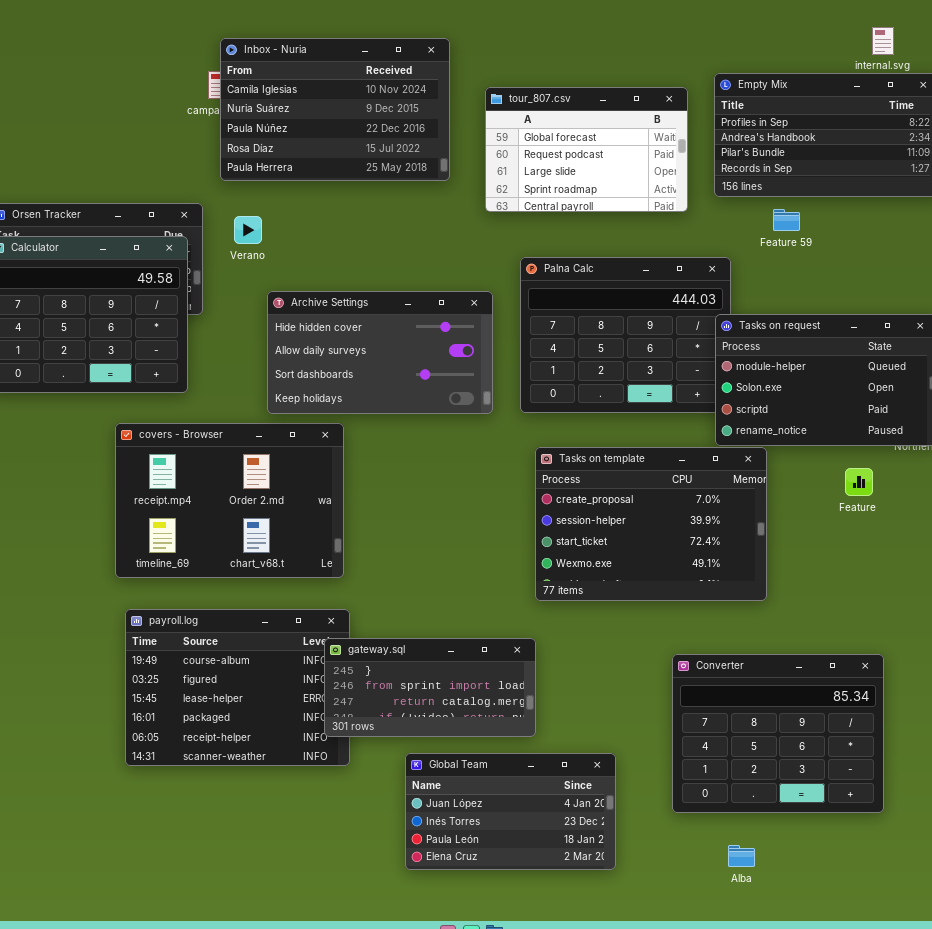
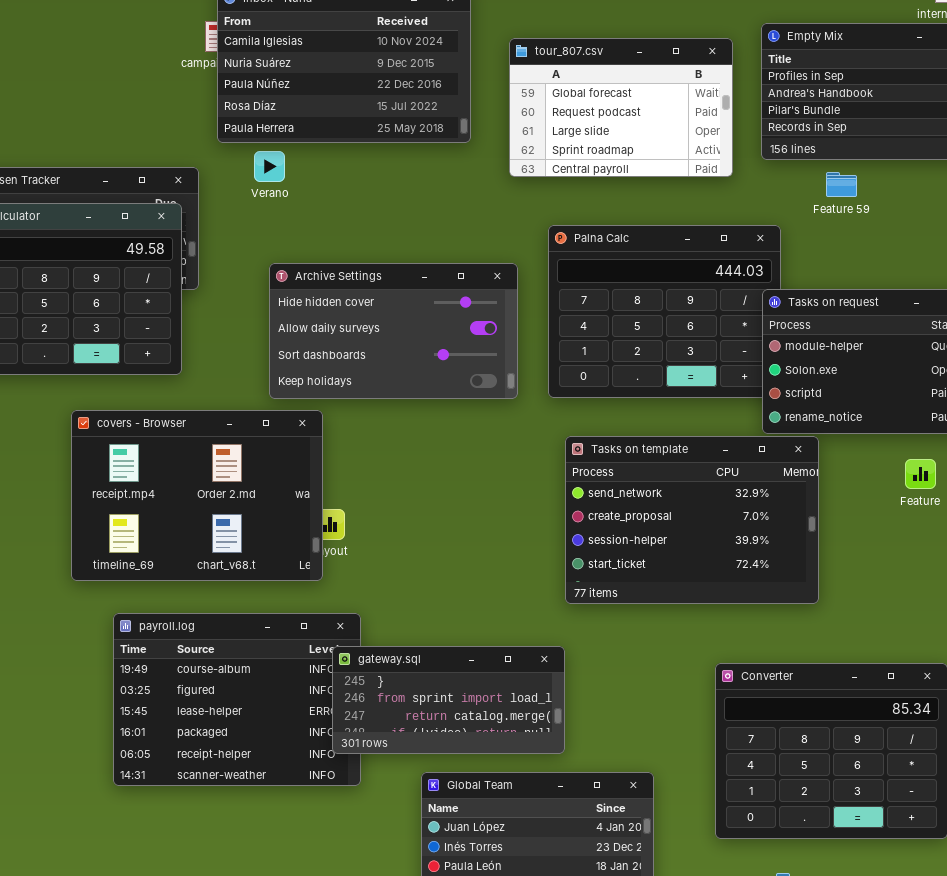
Verano: [234,216,262,244] -> [254,151,285,182], moved
covers - Browser: [115,423,344,578] -> [71,410,323,581], moved
Tasks on template: [535,447,767,601] -> [565,436,819,604], scrolled up 1 row

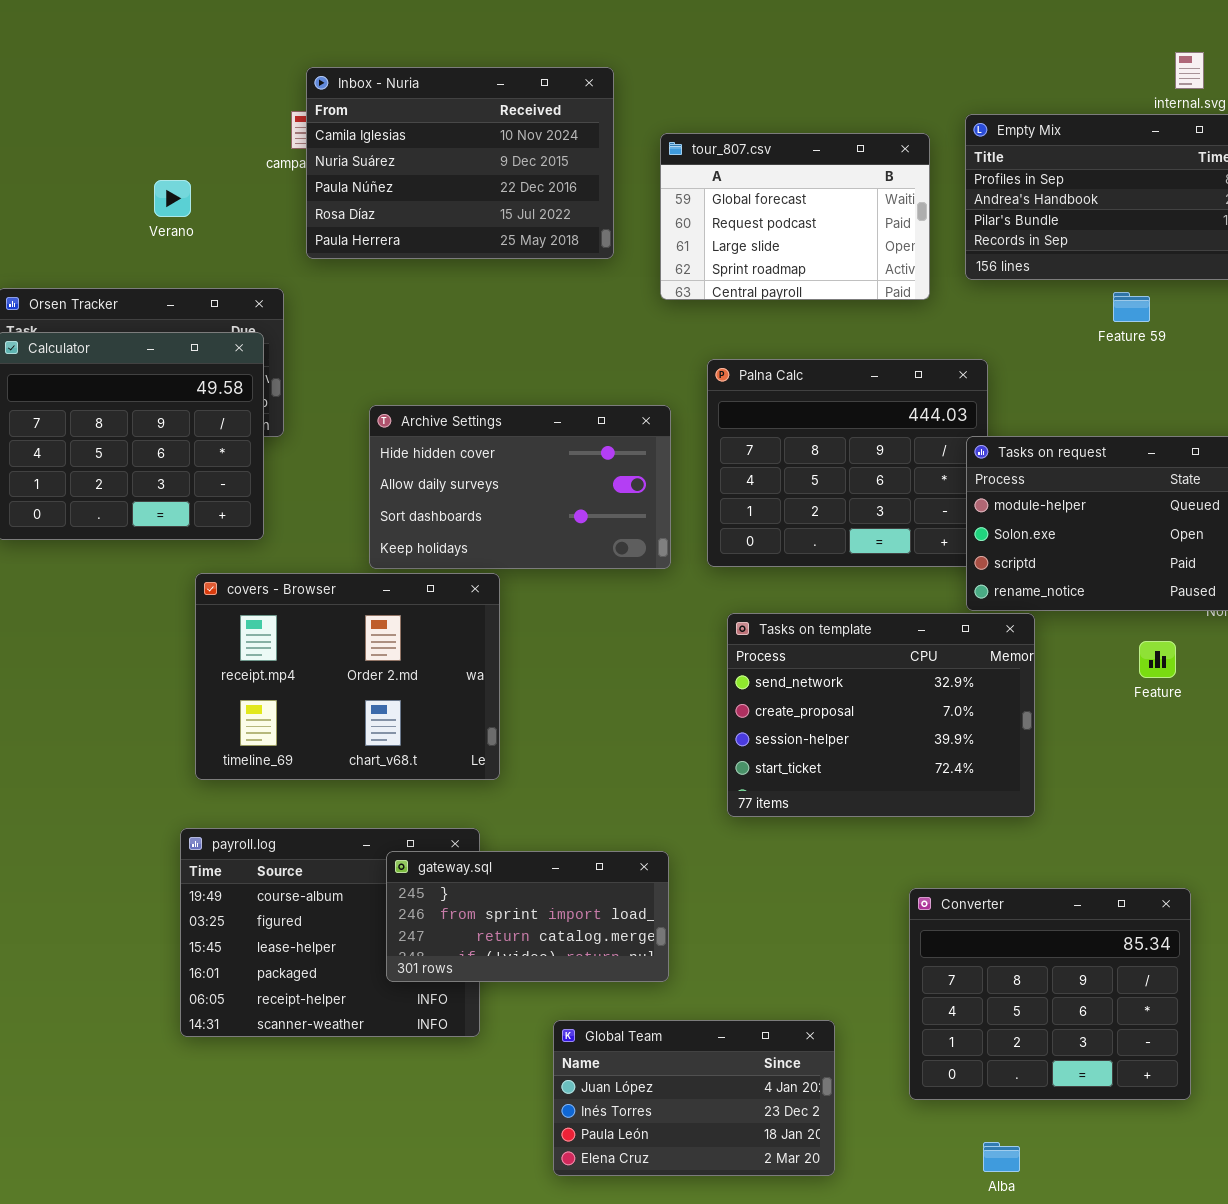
Verano: [254,151,285,182] -> [154,180,191,217], moved
Feature 59: [826,172,857,197] -> [1113,292,1150,322], moved
covers - Browser: [71,410,323,581] -> [195,573,500,780], moved
gateway.sql: [332,646,565,754] -> [386,851,669,982], moved

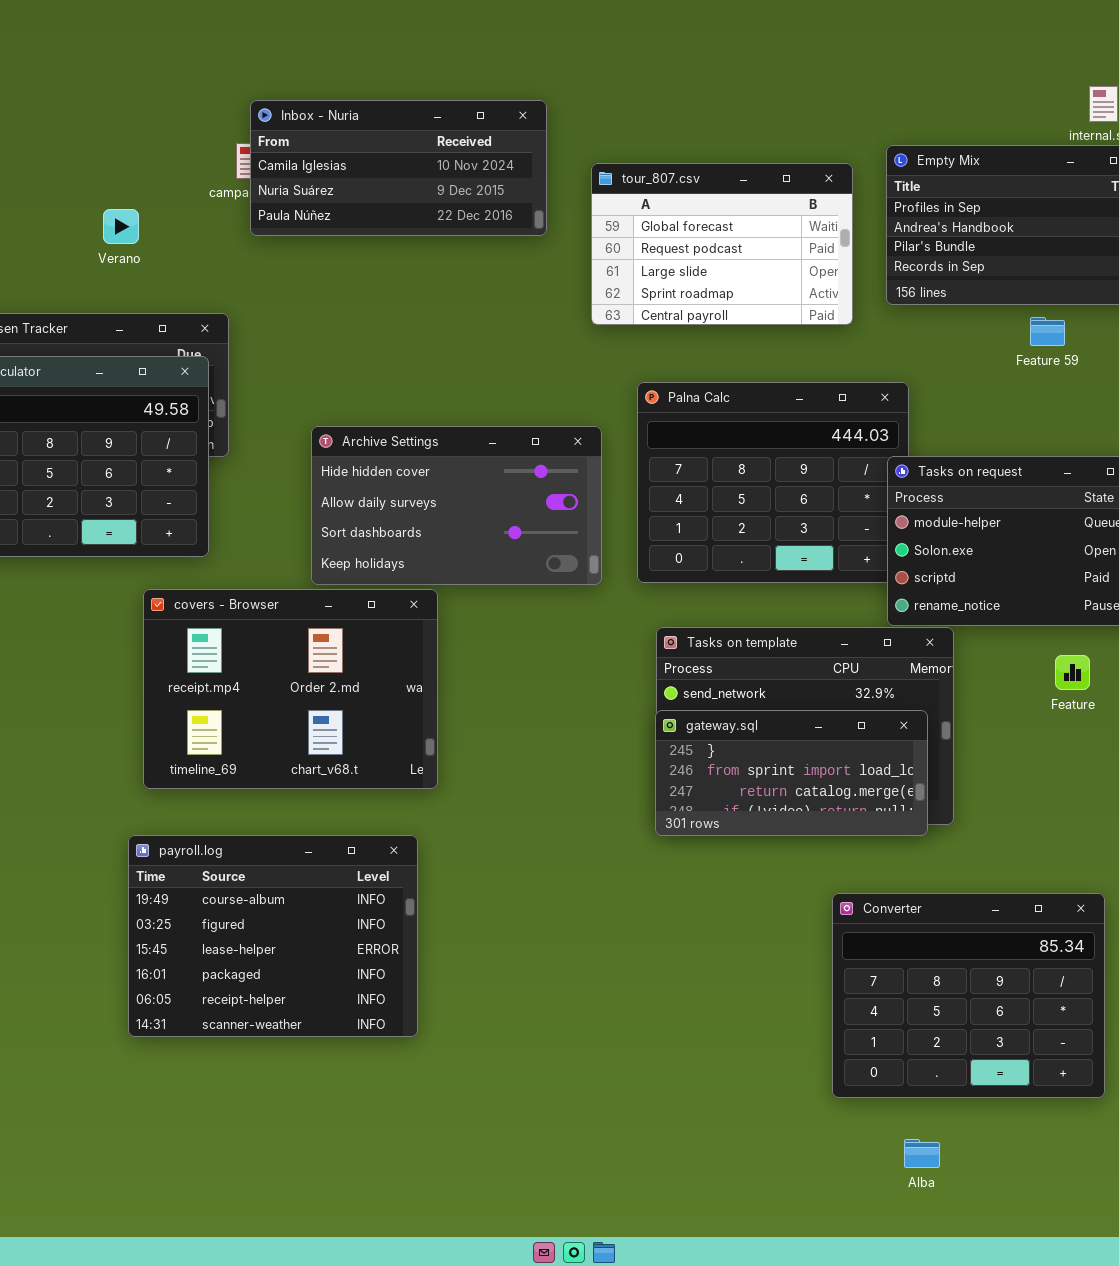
Inbox - Nuria: [306,67,614,259] -> [250,100,547,236], resized
gateway.sql: [386,851,669,982] -> [655,710,928,836], moved
Global Team: [553,1020,835,1176] -> none, closed

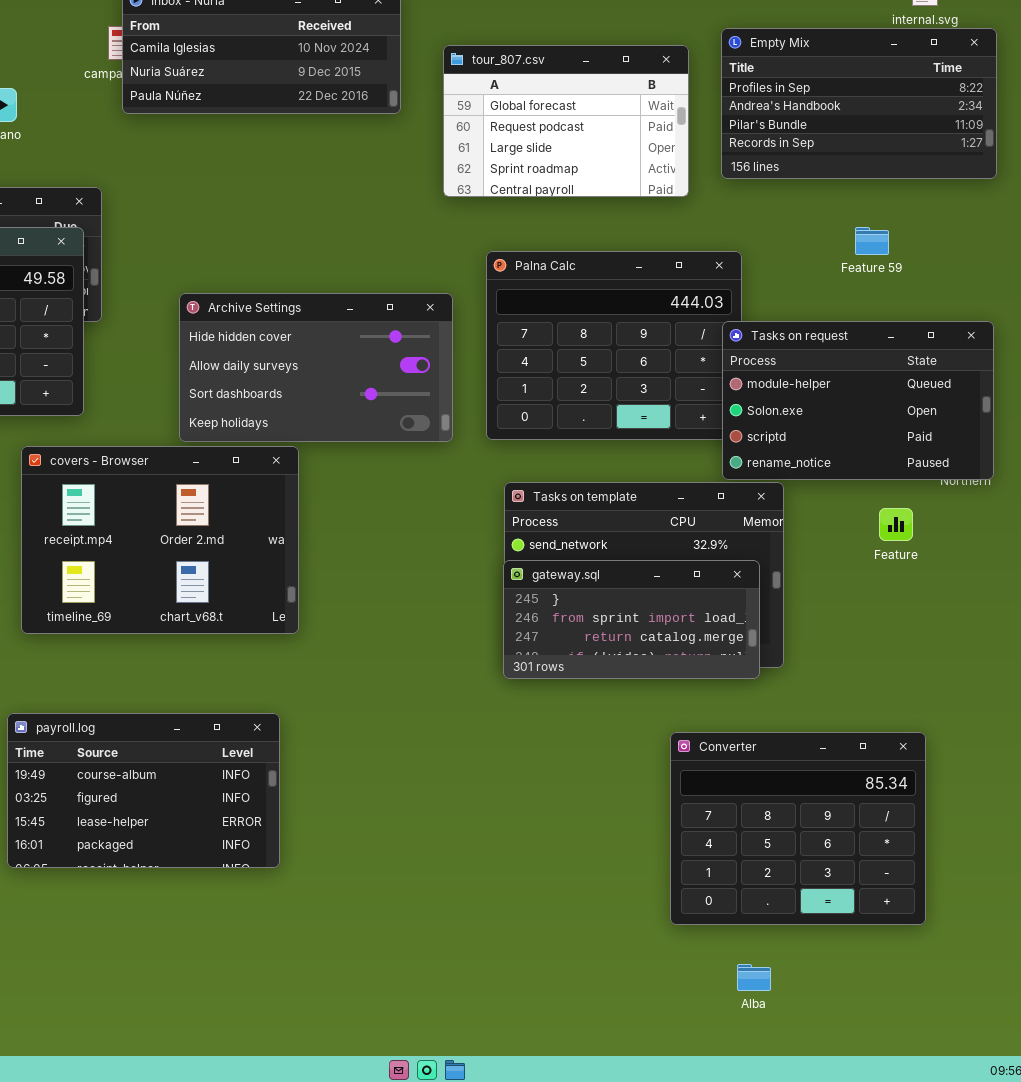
Feature 59: [1030,317,1065,346] -> [855,227,889,255], moved
payroll.log: [128,835,418,1037] -> [7,713,280,868], resized

